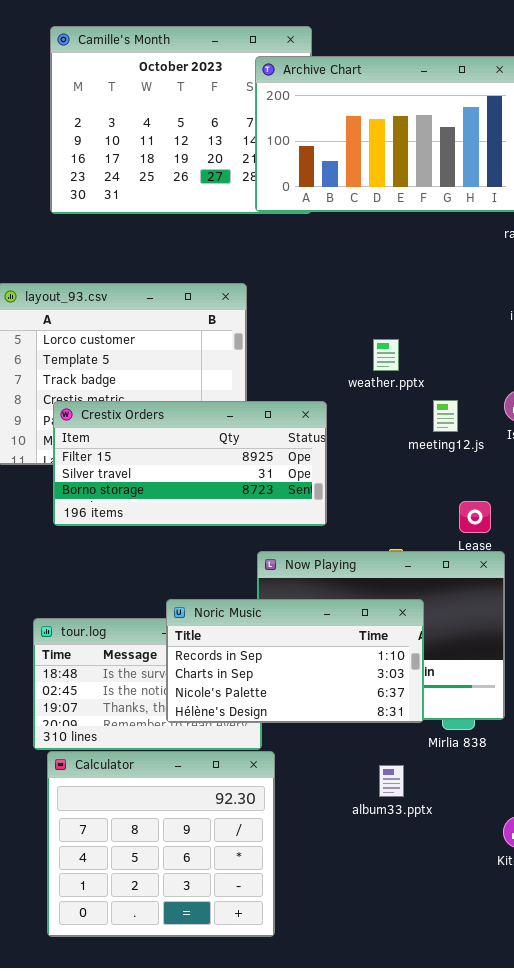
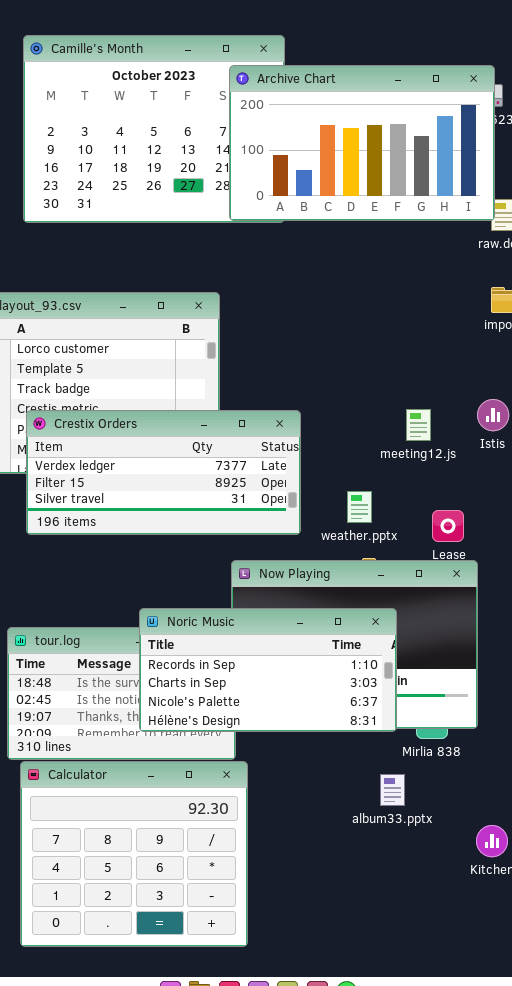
weather.pptx: [373,339,399,371] -> [347,491,372,523], moved
Crestix Orders: [53,401,327,526] -> [26,410,301,535], scrolled up 1 row
album33.pptx: [379,765,404,797] -> [380,774,405,806], moved

